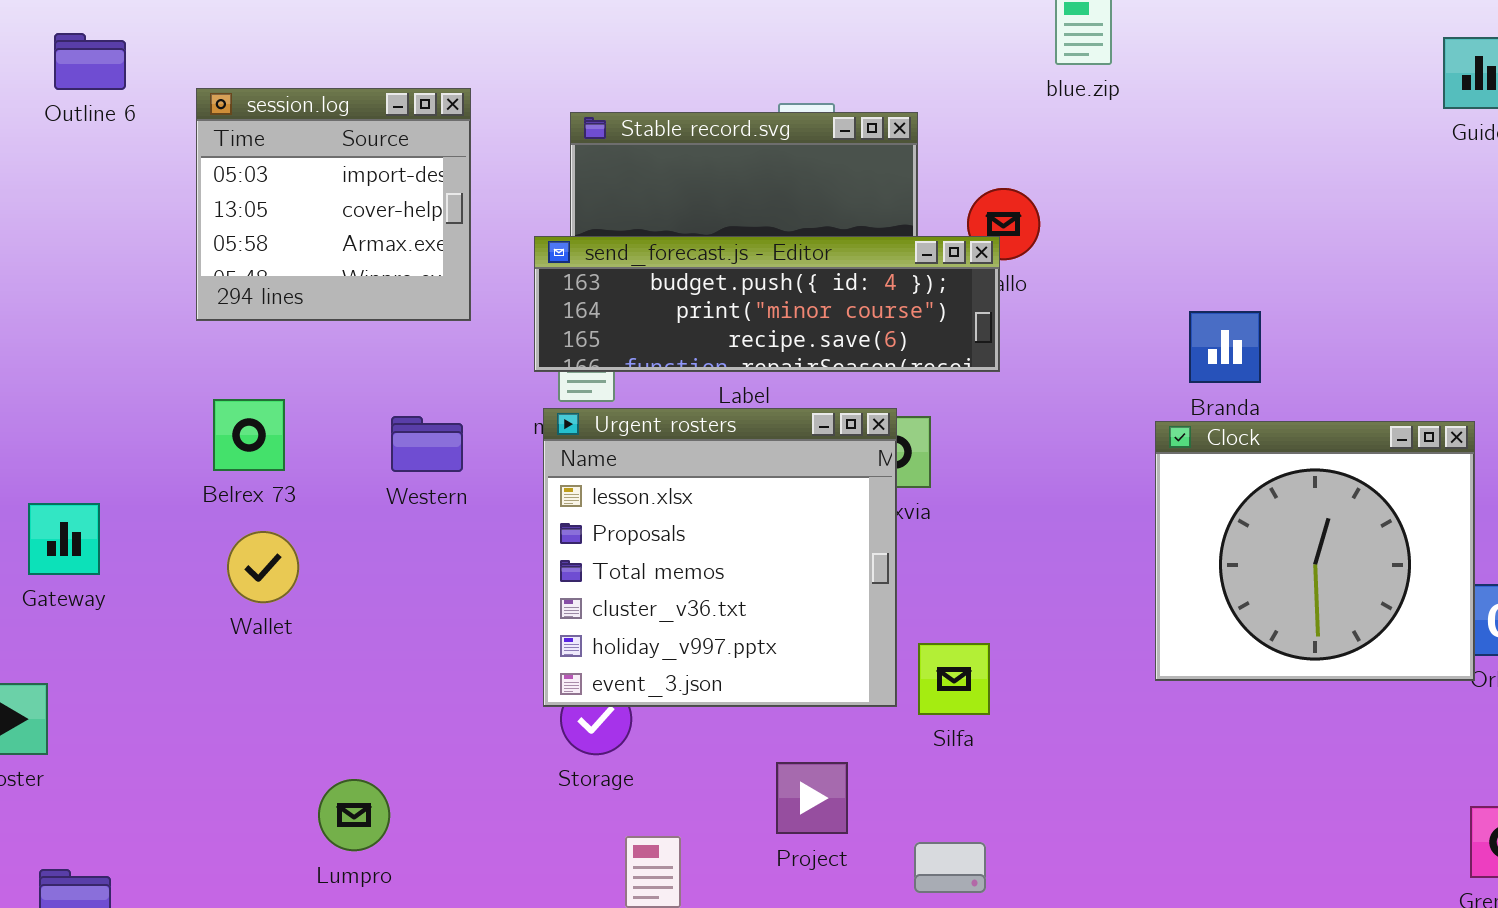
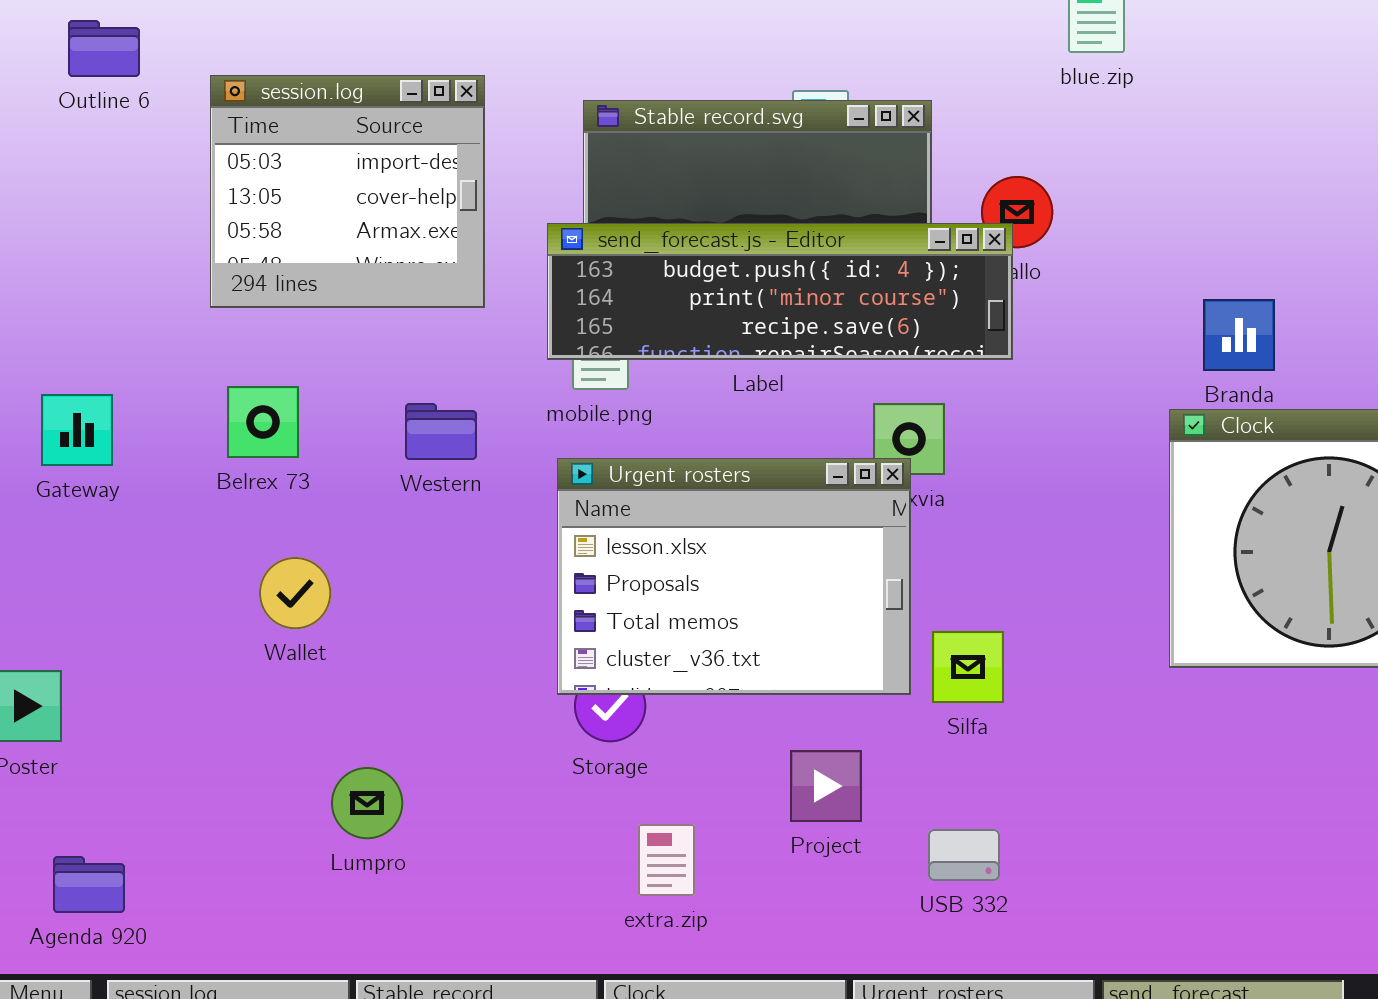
Urgent rosters: [543,408,897,707] -> [557,458,911,695], resized
Gateway: [28,503,100,575] -> [41,394,113,466], moved
Wallet: [227,531,299,603] -> [259,557,331,629], moved

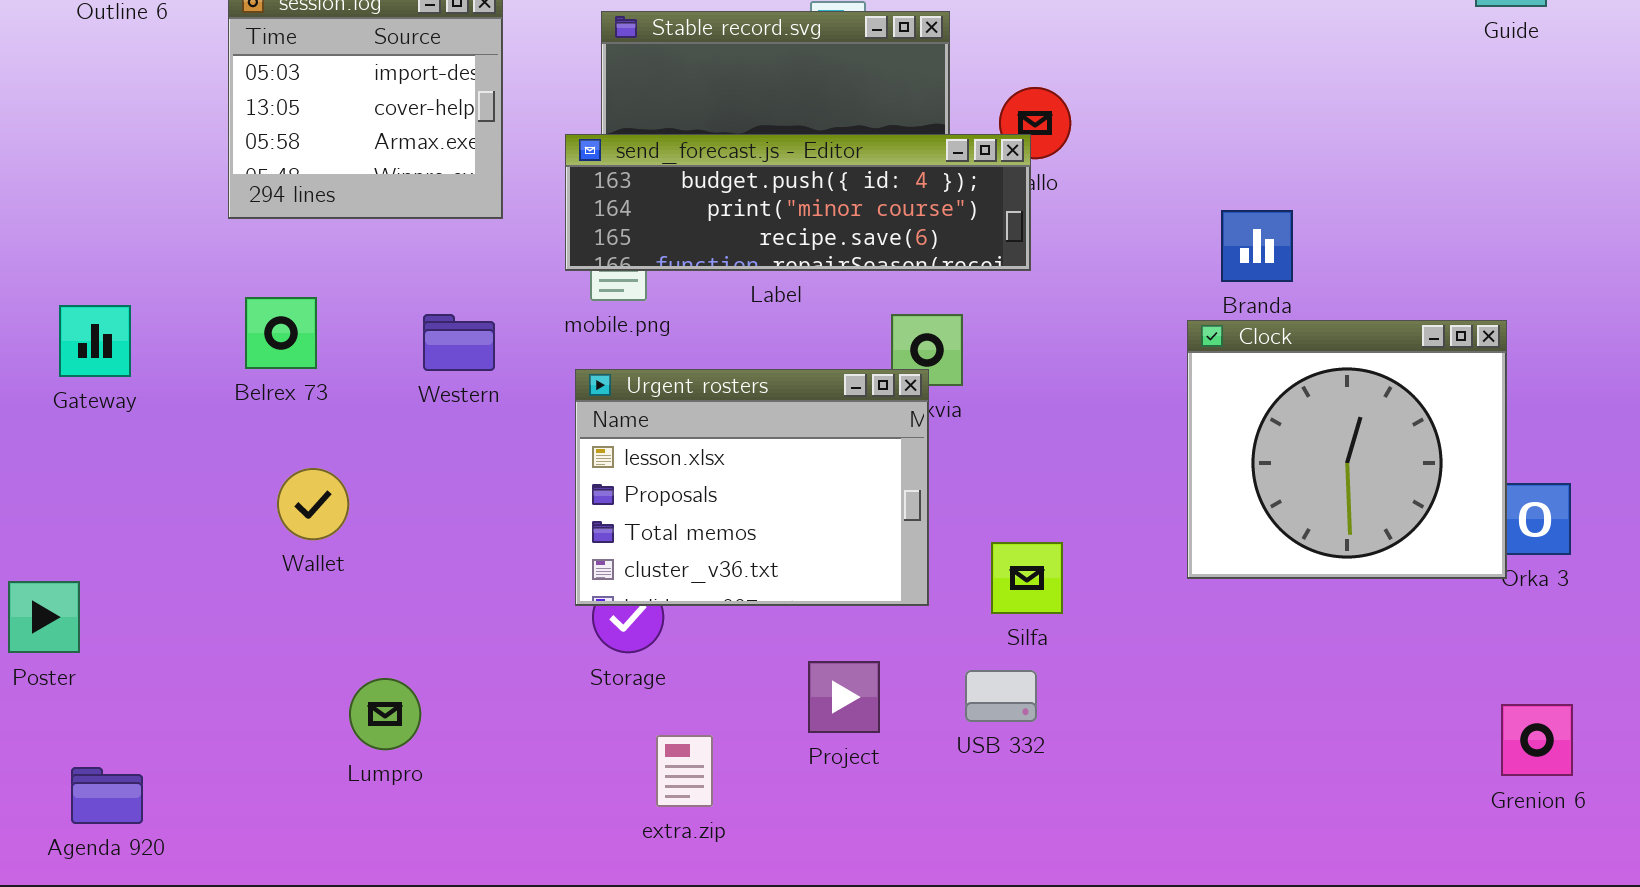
Silfa: [932,631,1004,703] -> [991,542,1063,614], moved
USB 332: [928,829,1000,881] -> [965,670,1037,722], moved

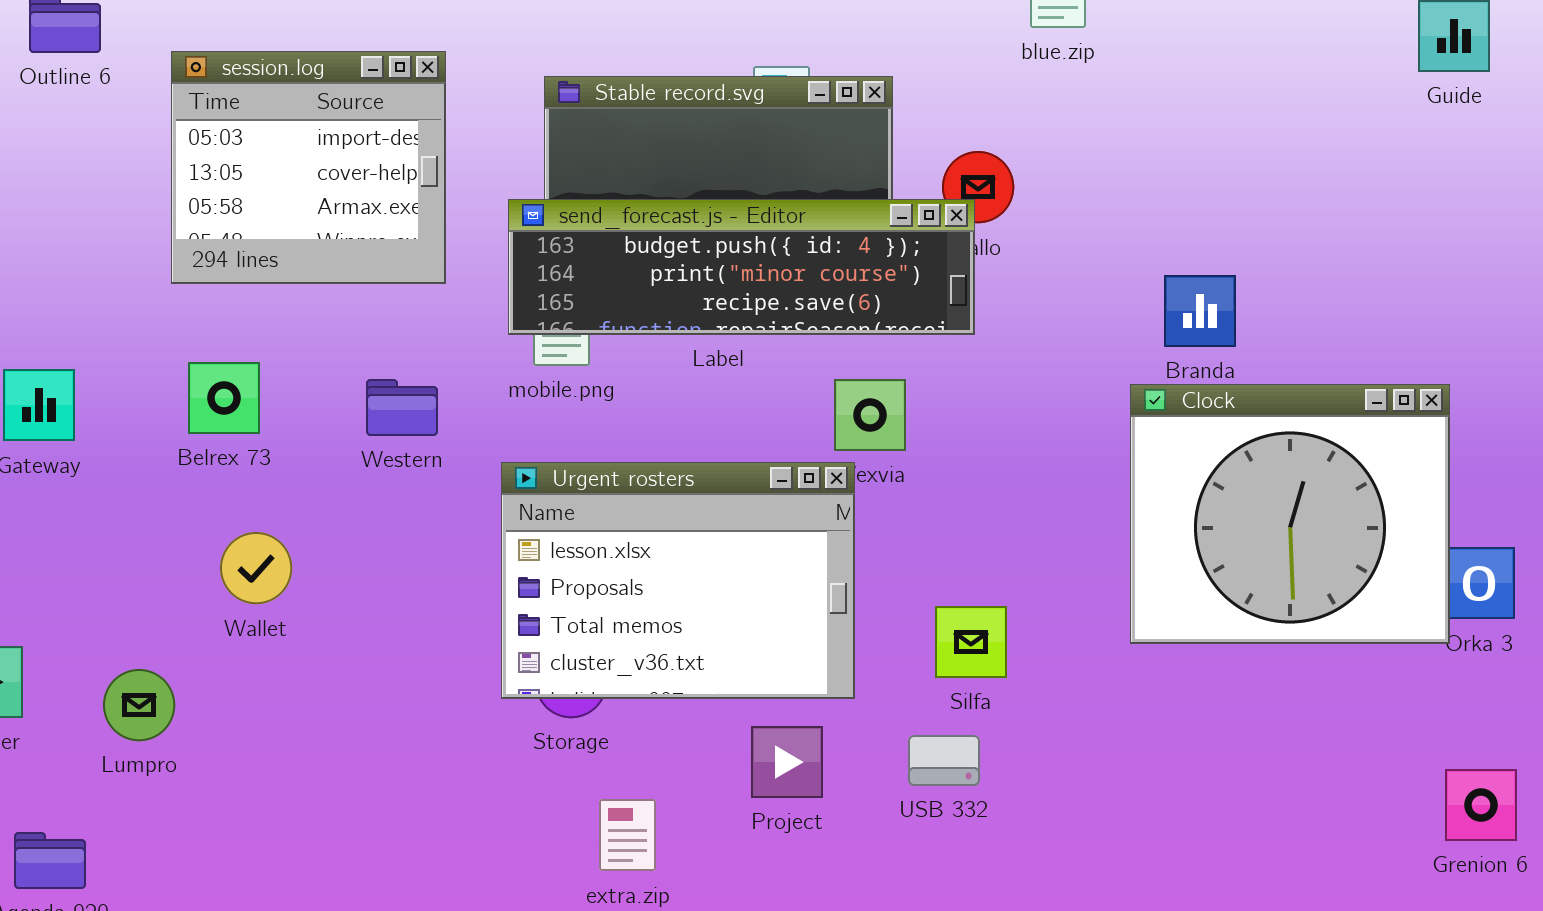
Urgent rosters: [575,369,929,606] -> [501,462,855,699], moved
Lumpro: [349,678,421,750] -> [103,669,175,741], moved

